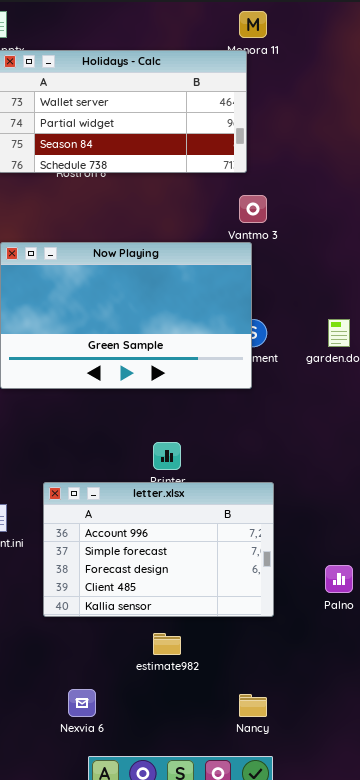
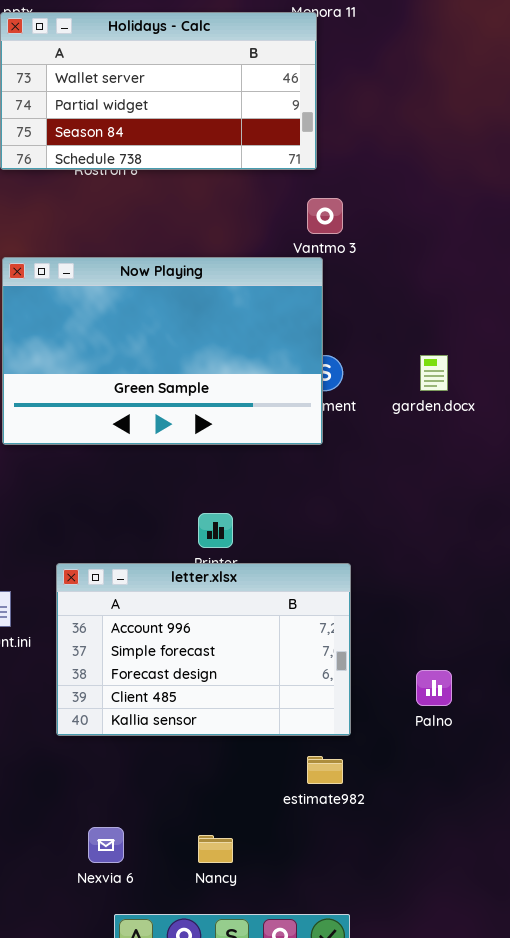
estimate982: [153,633,181,655] -> [307,756,343,784], moved
Nancy: [239,694,267,717] -> [198,835,233,863], moved

